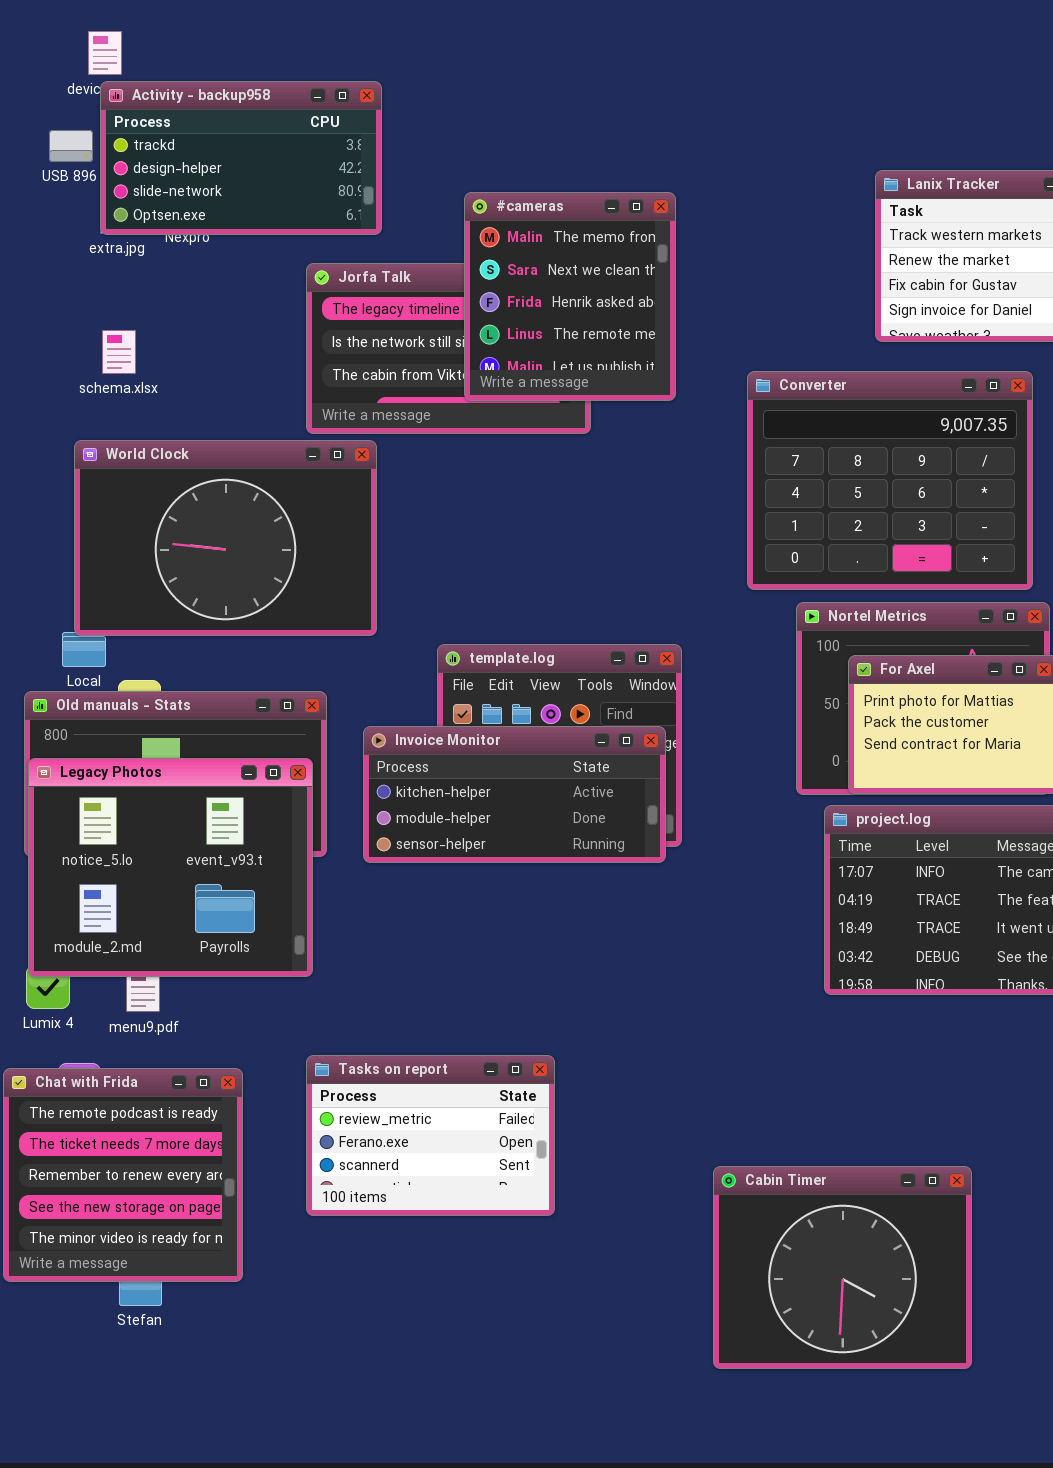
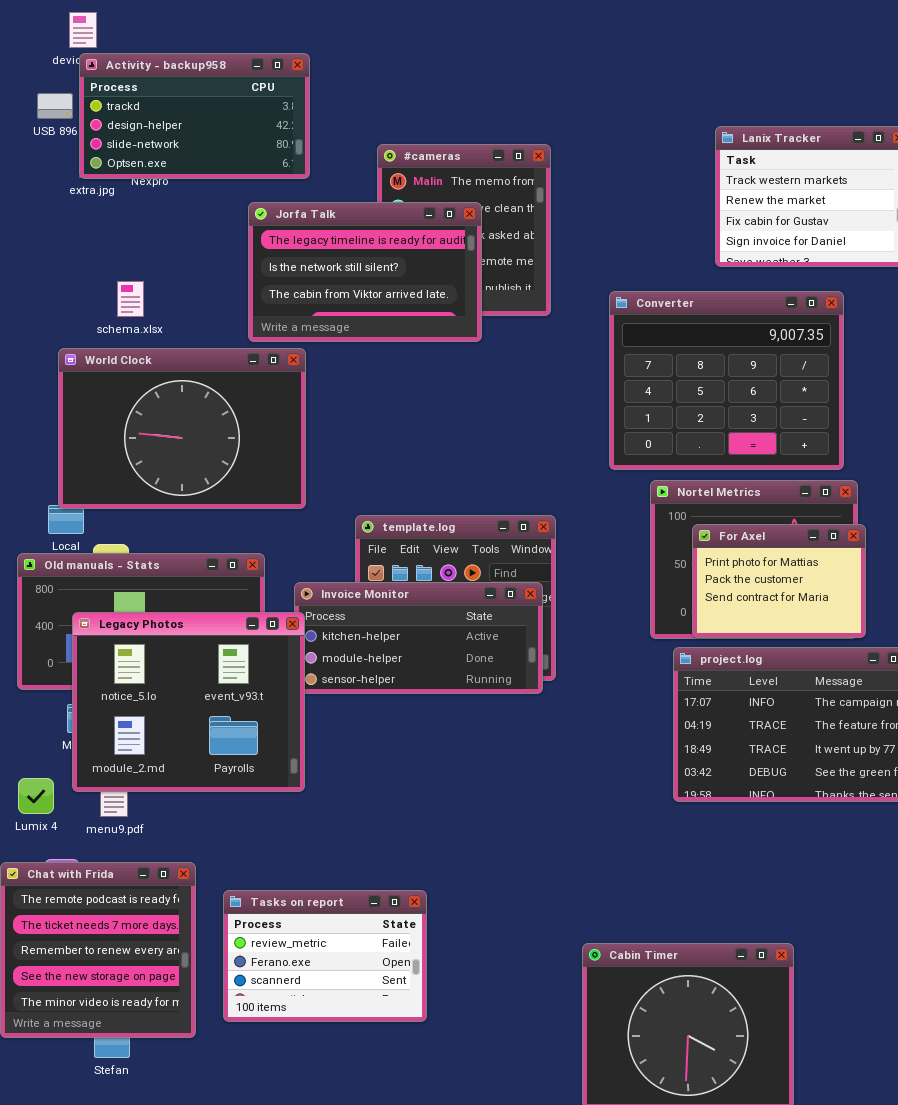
Jorfa Talk: [306,263,591,434] -> [248,202,482,342], raised
schema.xlsx: [102,330,136,374] -> [117,281,144,317], moved
Legacy Photos: [28,758,313,977] -> [72,612,305,792], moved
Tasks on report: [306,1055,555,1216] -> [223,890,427,1022], moved

